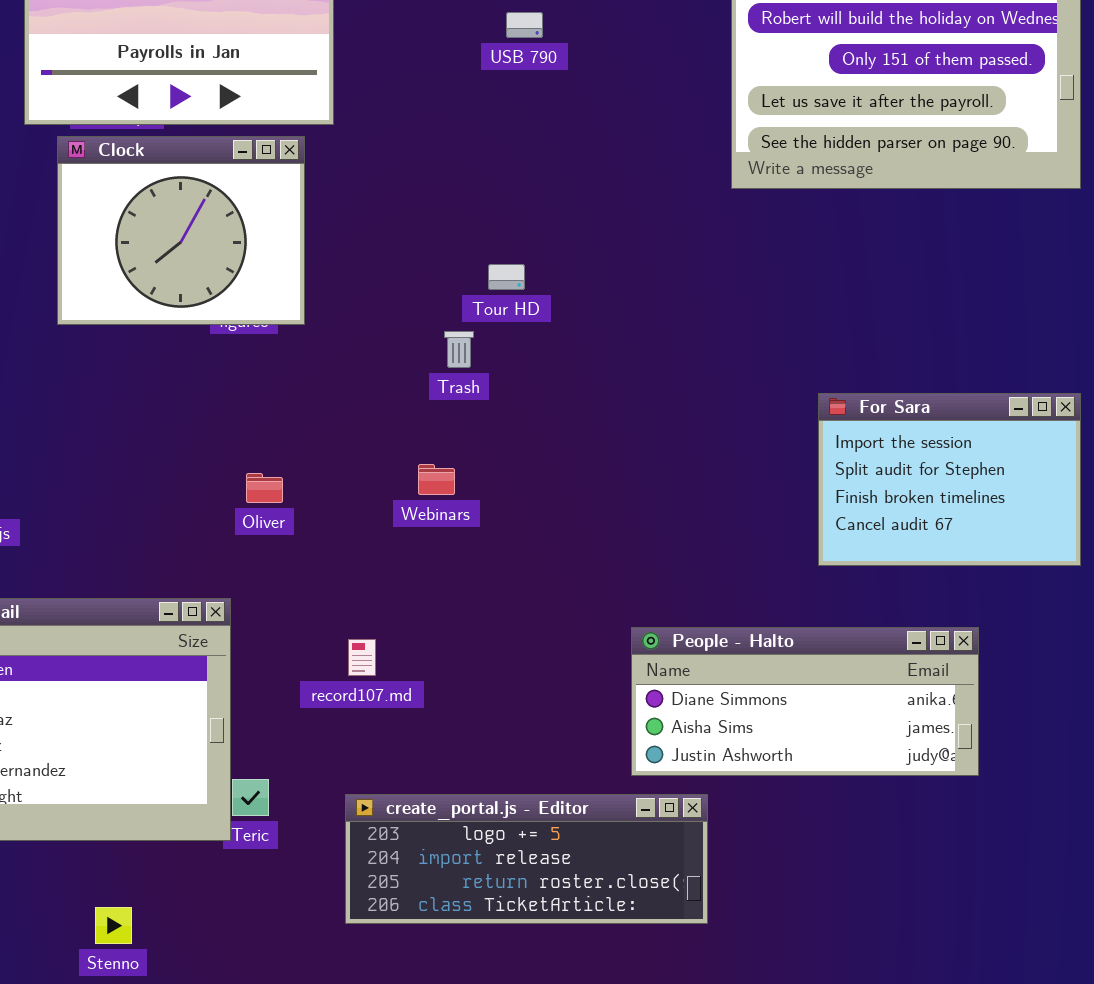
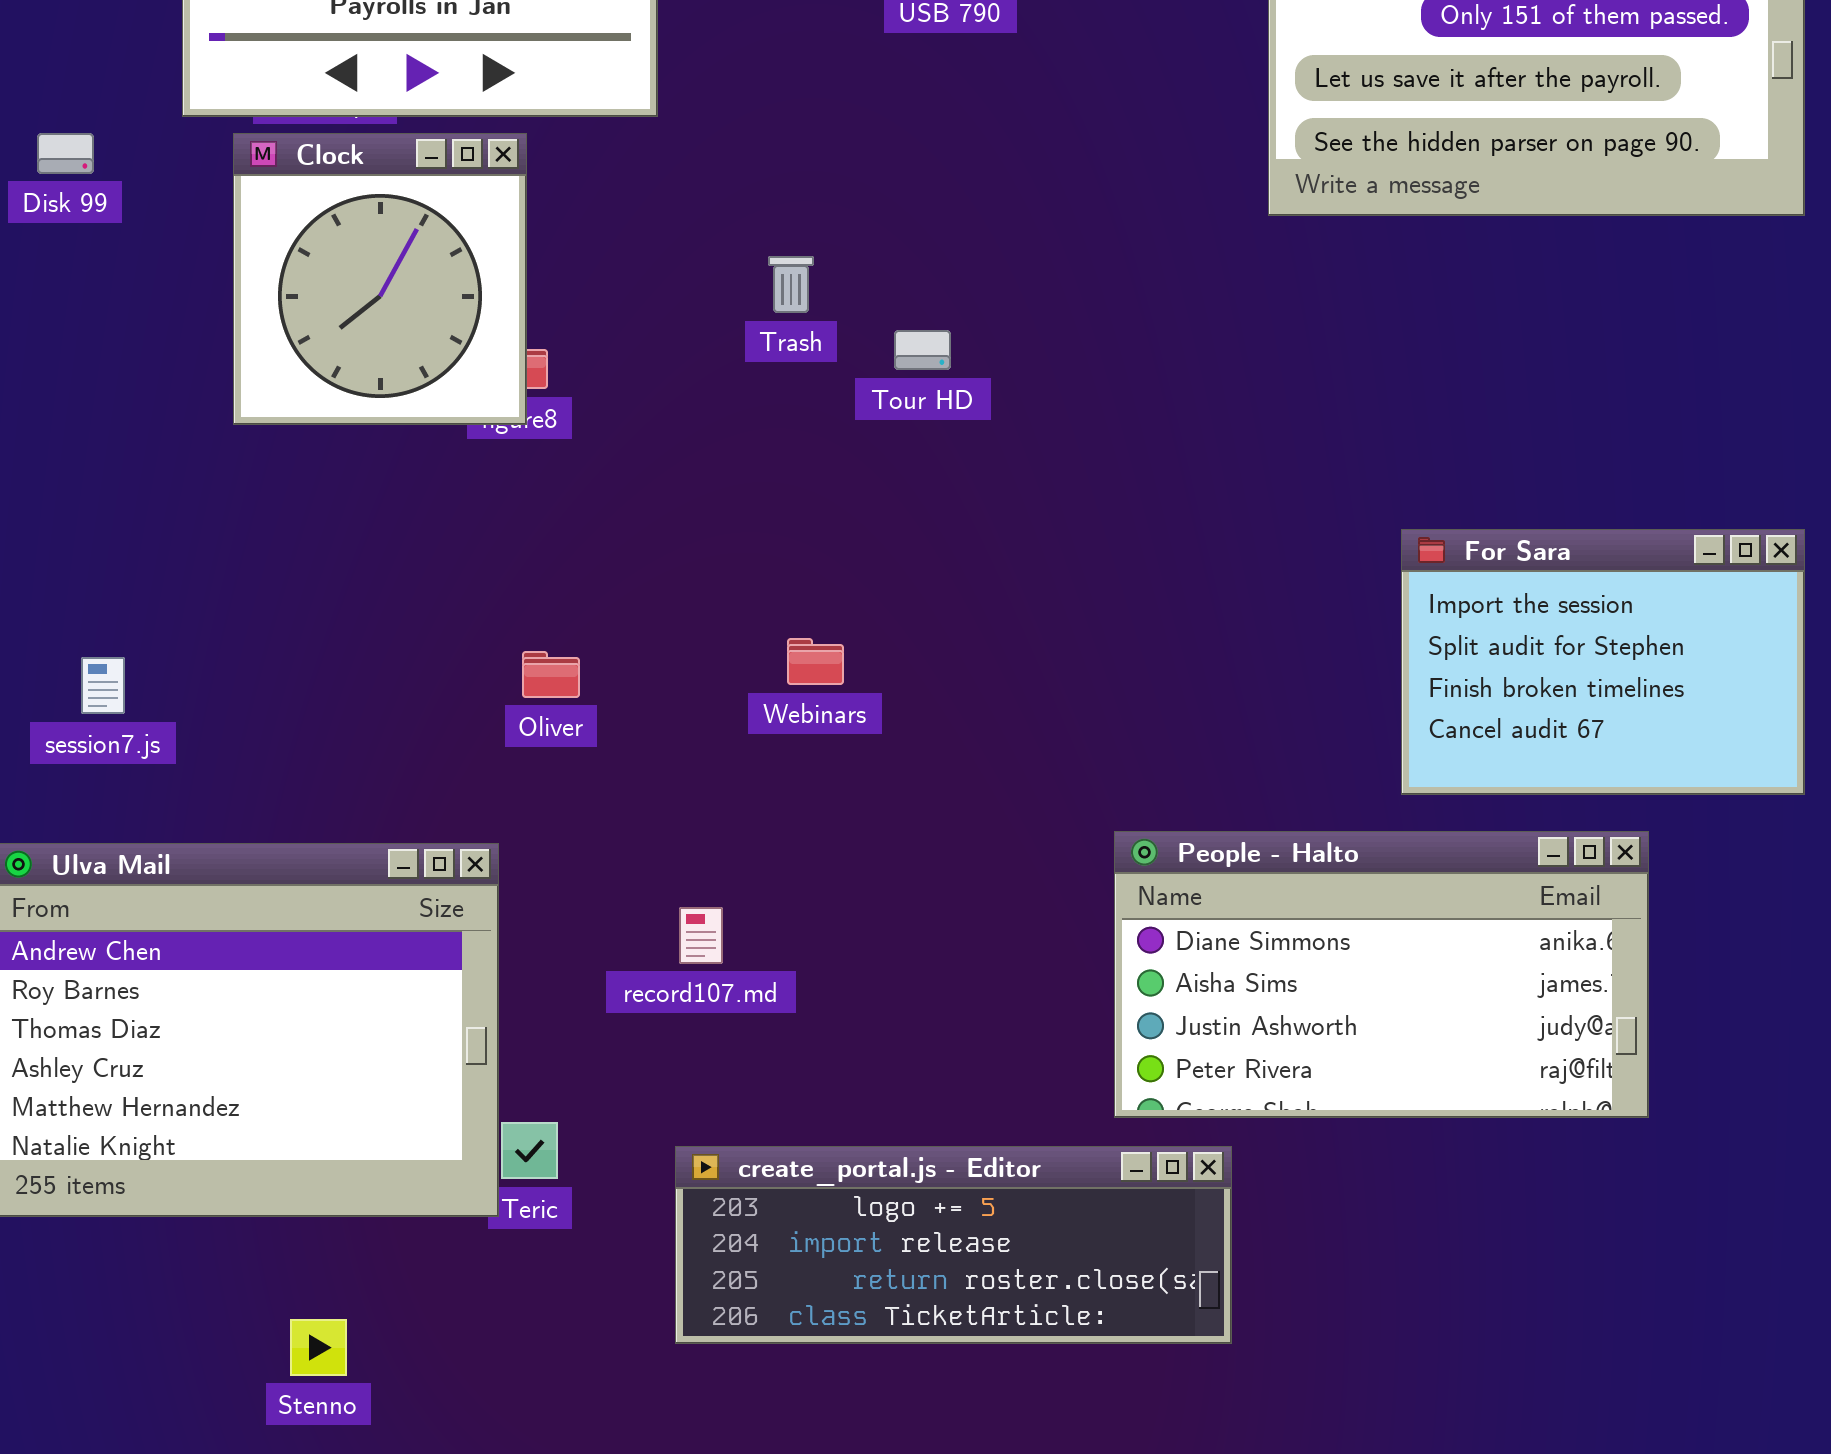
Clock: [57,136,305,325] -> [233,133,527,425], resized
Trash: [444,331,474,368] -> [768,256,814,313], moved
People - Halto: [631,627,979,776] -> [1114,831,1649,1118], resized

